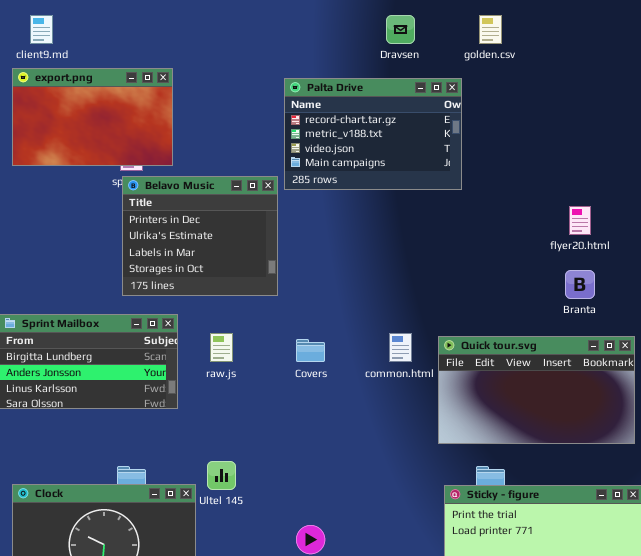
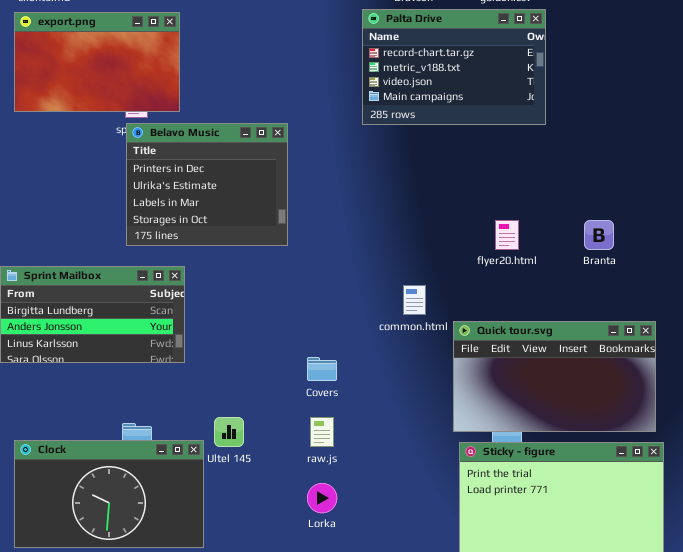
Palta Drive: [284,78,462,190] -> [362,9,546,125], moved
flyer20.html: [569,206,591,235] -> [495,220,519,250], moved
raw.js: [210,333,233,362] -> [310,417,334,447], moved
Quick tour.svg: [438,336,635,444] -> [453,321,656,432], moved
Covers: [296,339,325,362] -> [307,357,337,381], moved

